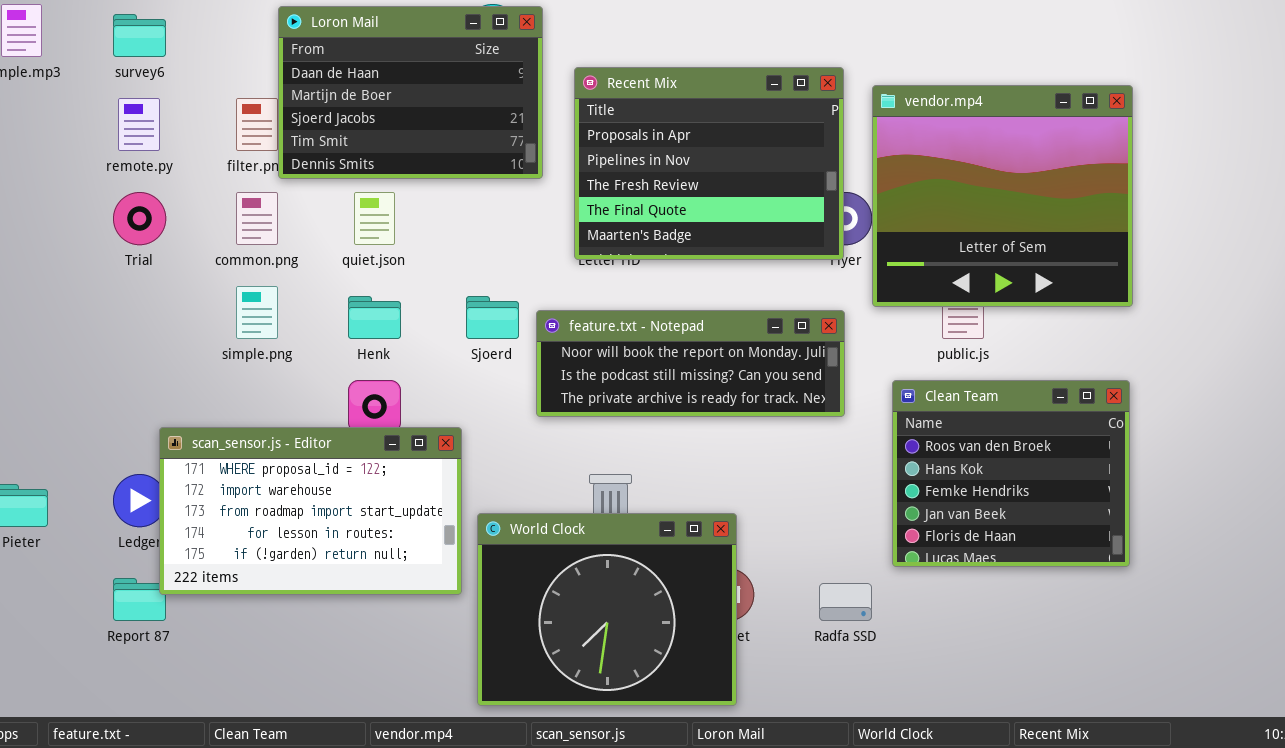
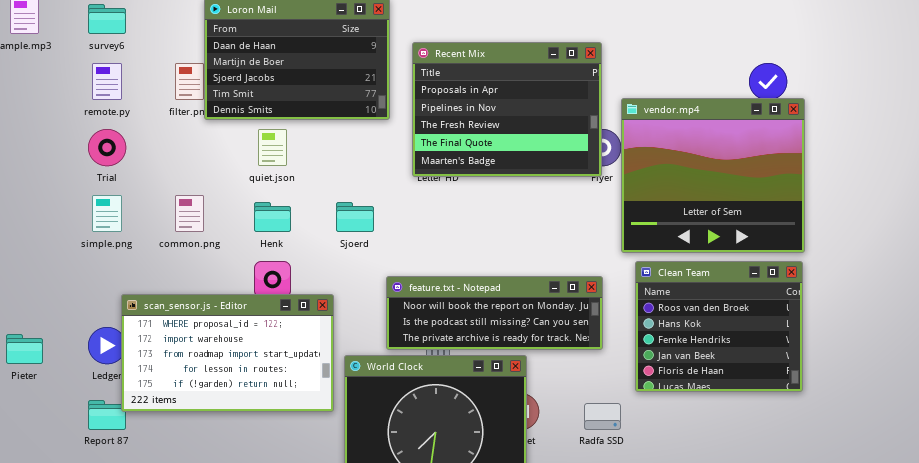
vendor.mp4: [872,85,1133,307] -> [621,98,805,253], moved
common.png: [236,192,278,245] -> [175,195,204,232], moved
simple.png: [236,286,278,339] -> [92,195,122,232], moved
feature.txt - Notepad: [536,310,845,417] -> [386,276,603,350], moved

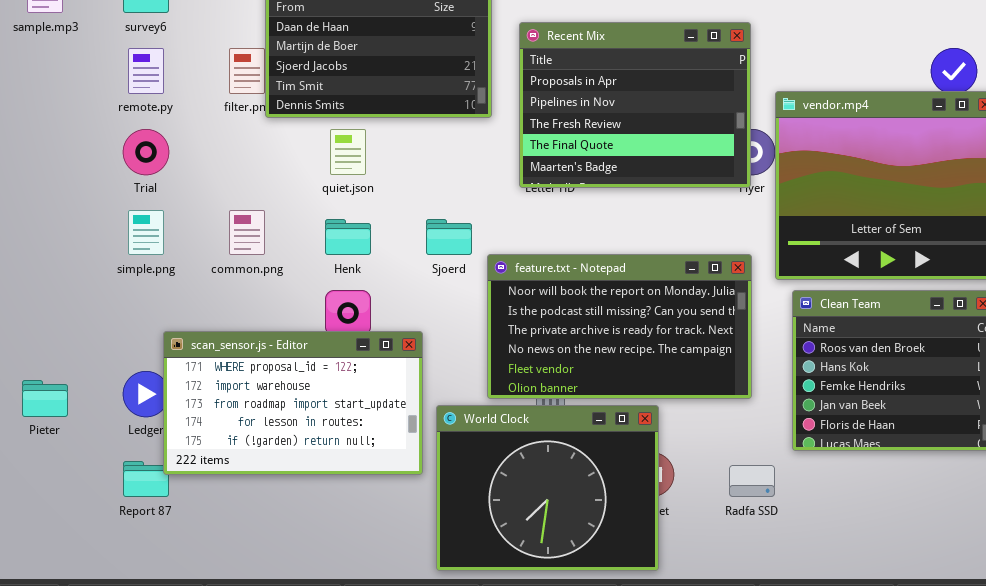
feature.txt - Notepad: [386,276,603,350] -> [487,254,752,399], resized

